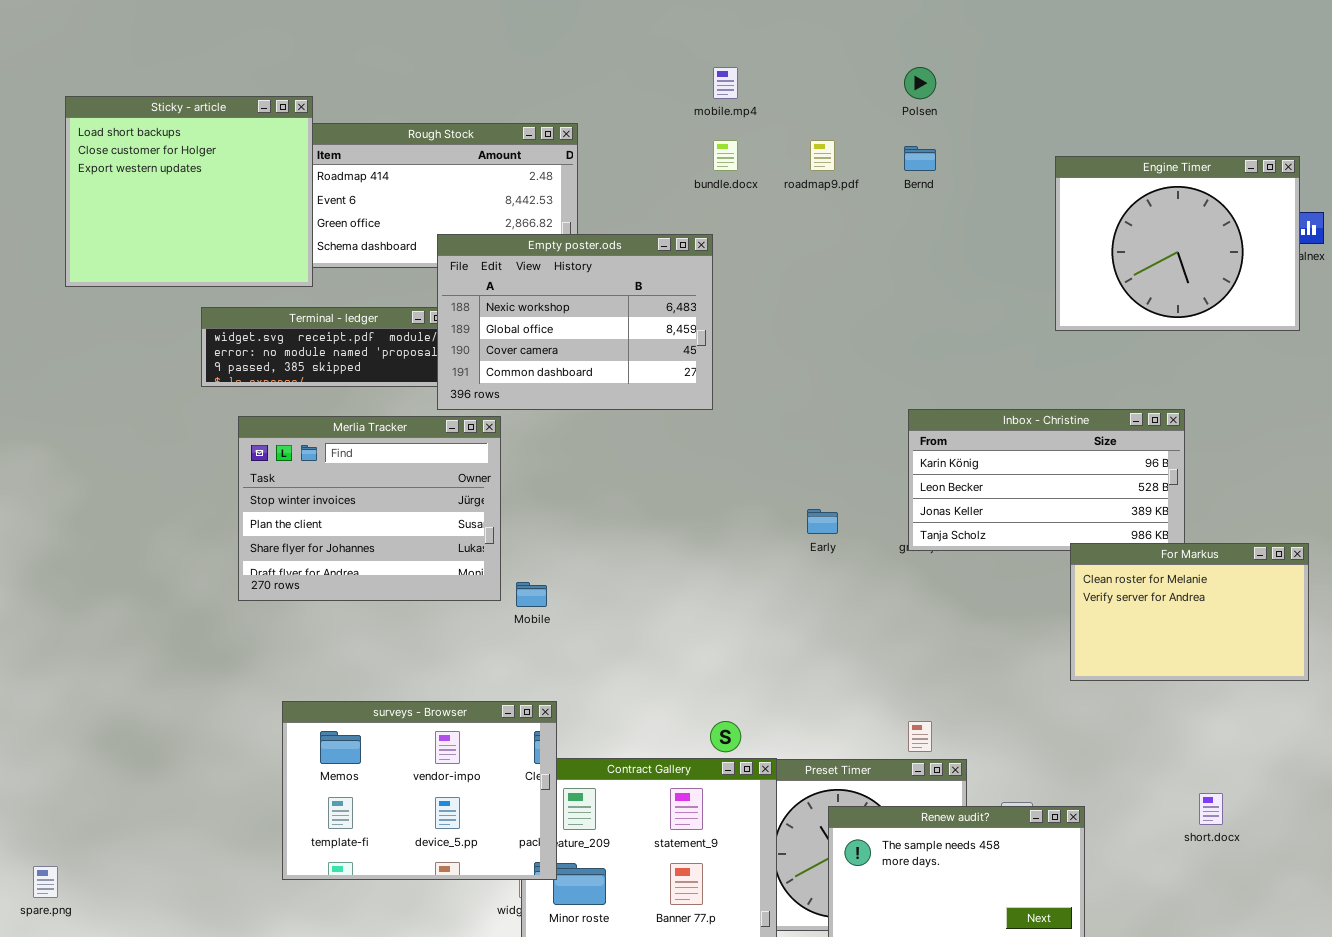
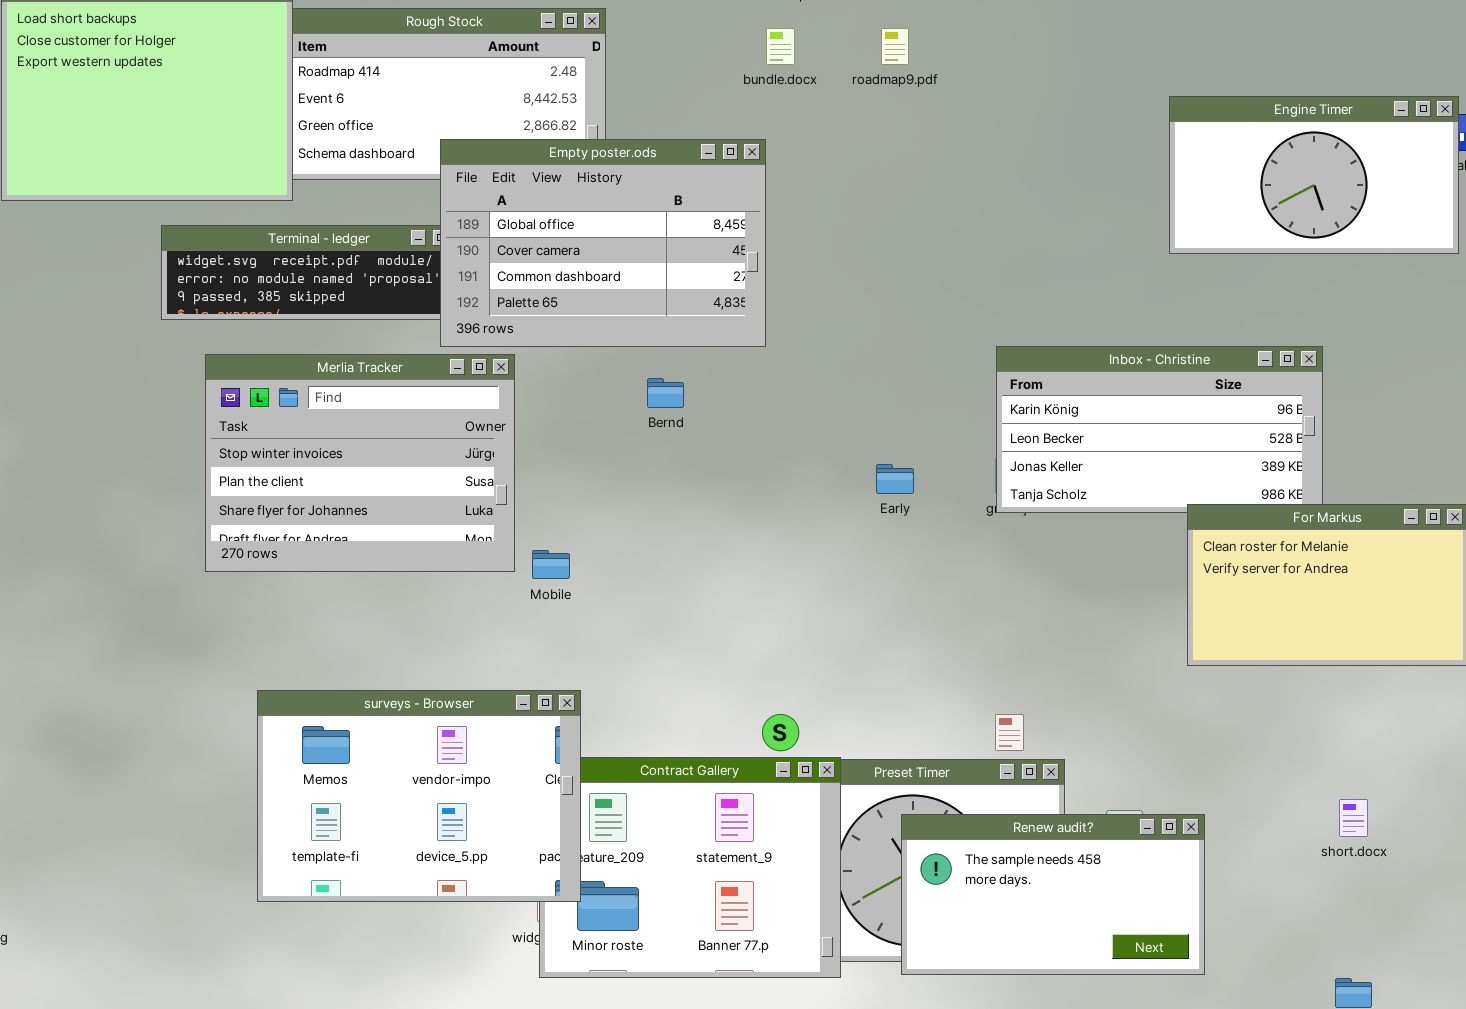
Bernd: [904,146,936,171] -> [647,378,684,408], moved
Engine Timer: [1055,156,1300,331] -> [1169,96,1459,254], resized
Empty poster.ods: [437,234,713,410] -> [440,139,766,347], scrolled down 1 row

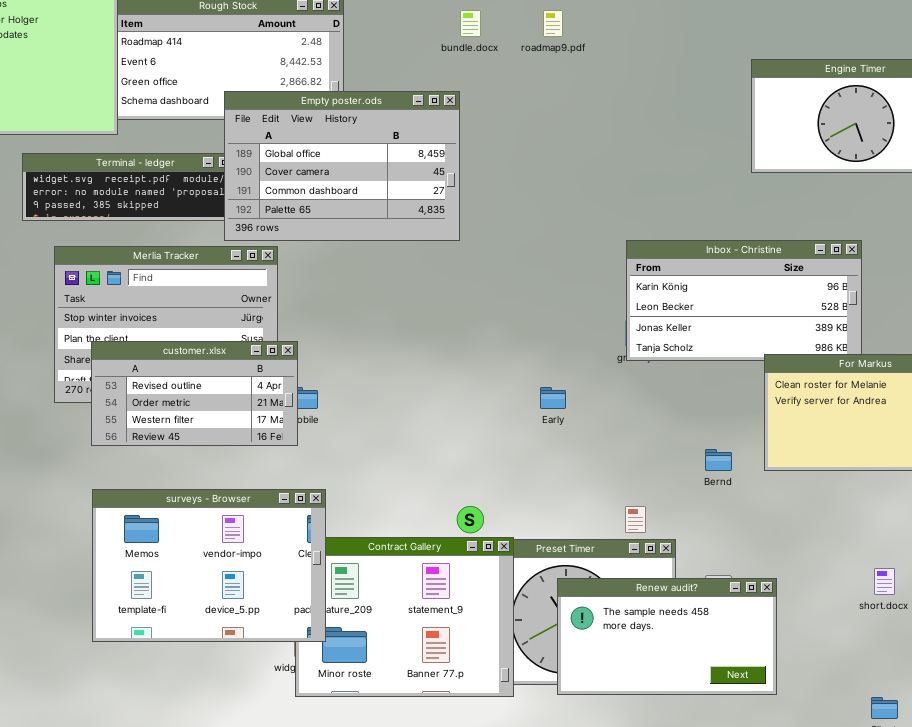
Bernd: [647,378,684,408] -> [705,449,732,471], moved
Early: [876,464,914,494] -> [540,387,566,409], moved
customer.xlsx: none -> [91,341,298,446], opened

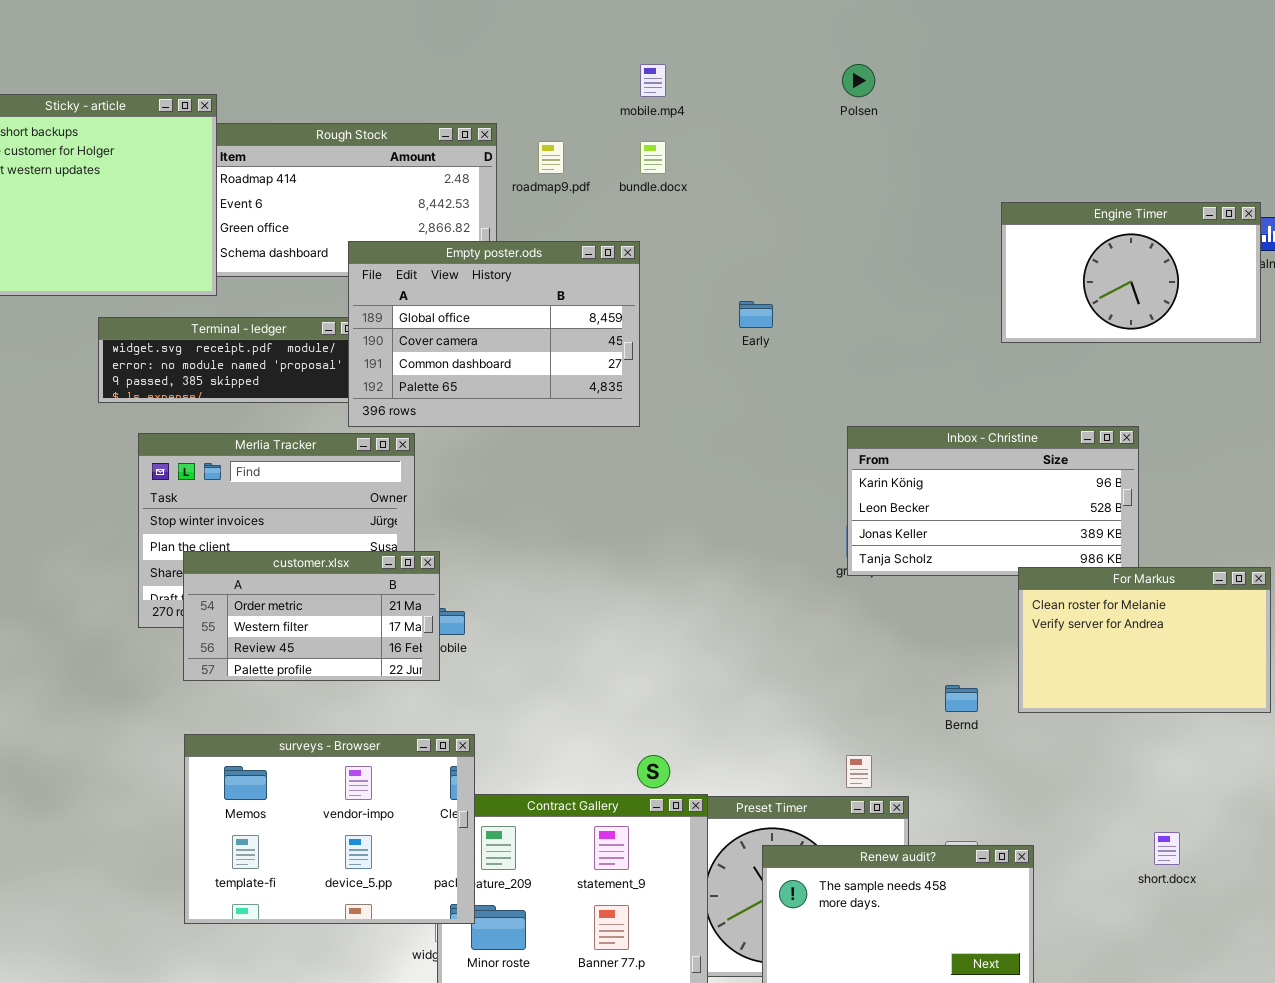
roadmap9.pdf: [543,10,563,37] -> [538,141,564,174], moved
customer.xlsx: [91,341,298,446] -> [183,551,440,681], scrolled down 1 row
Early: [540,387,566,409] -> [739,301,773,328], moved

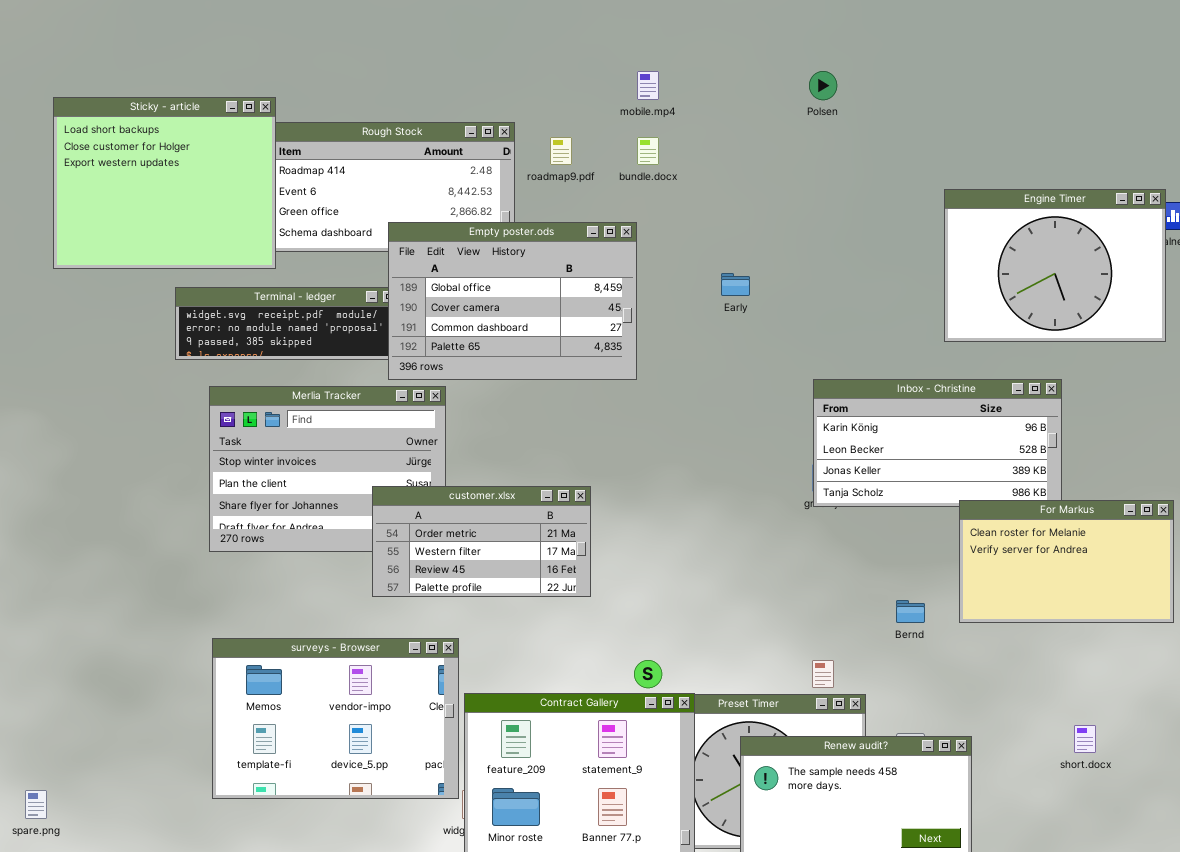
Engine Timer: [1001,202,1261,343] -> [944,189,1166,342], resized
customer.xlsx: [183,551,440,681] -> [372,486,591,597], moved
surveys - Browser: [184,734,475,924] -> [212,638,459,799], moved

